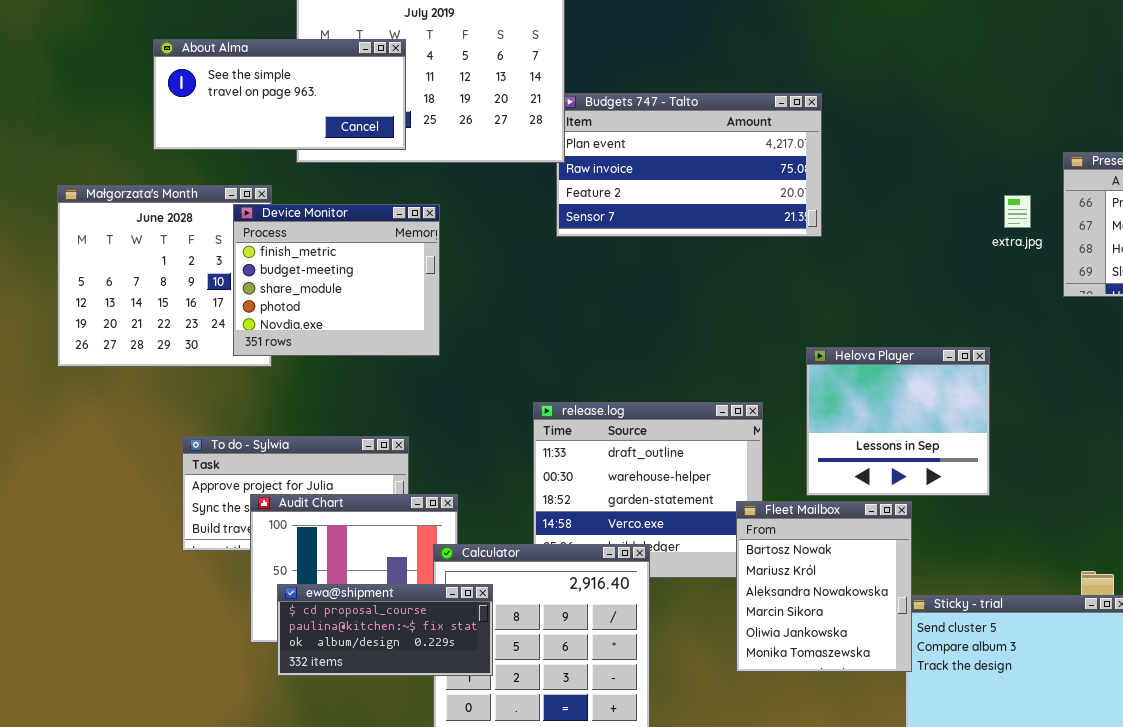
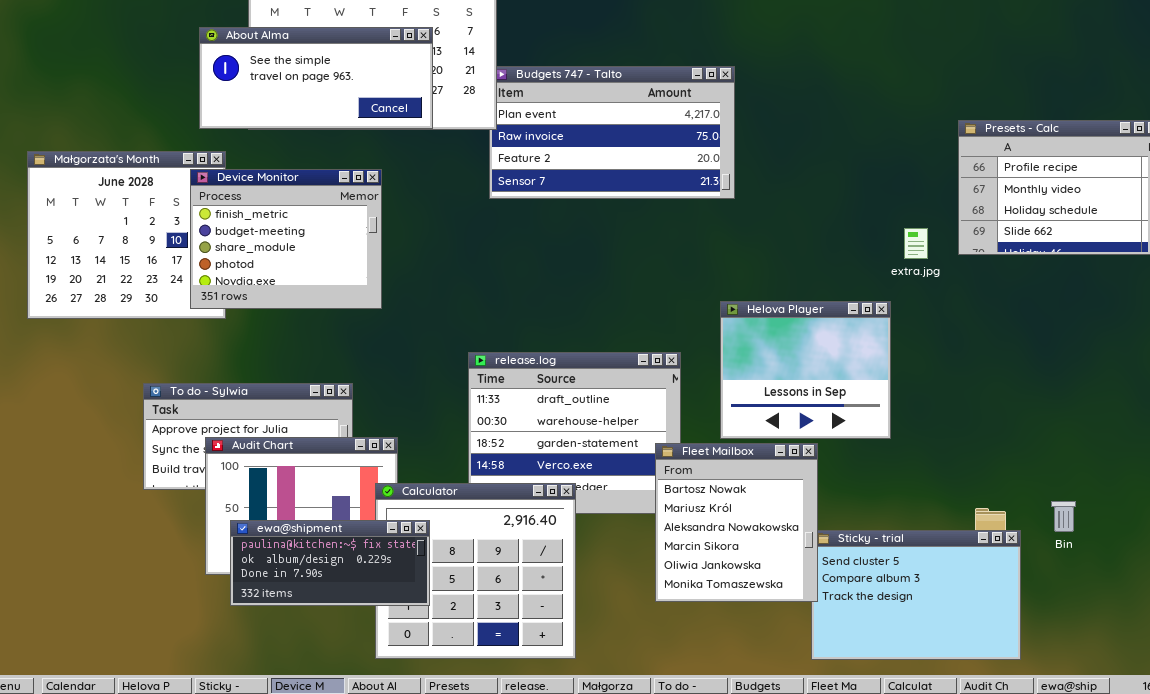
About Alma: [153,39,406,150] -> [199,27,433,129], moved
extra.jpg: [1004,195,1031,228] -> [904,228,928,259], moved
ewa@shipment: [277,584,493,676] -> [230,520,430,606], scrolled down 1 row

